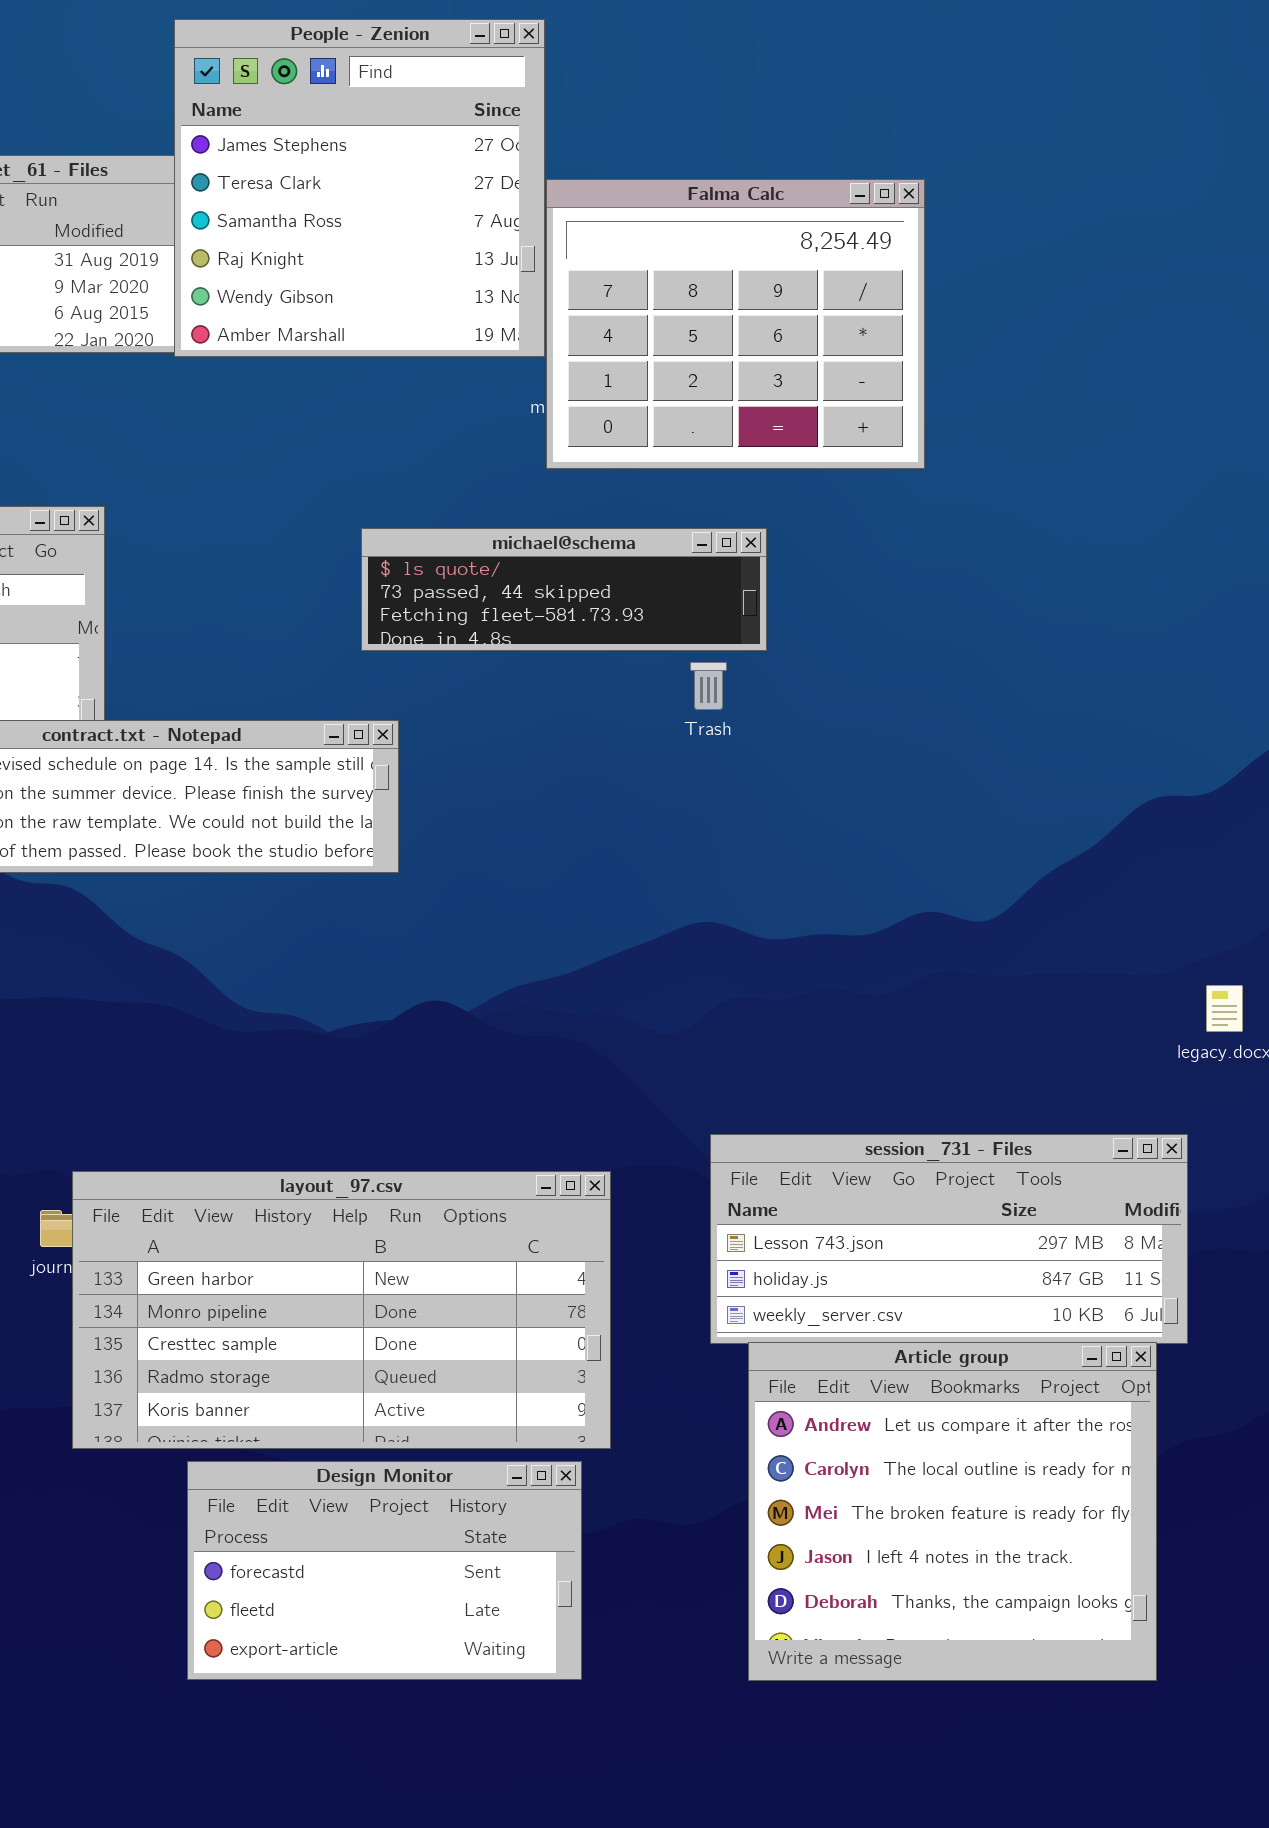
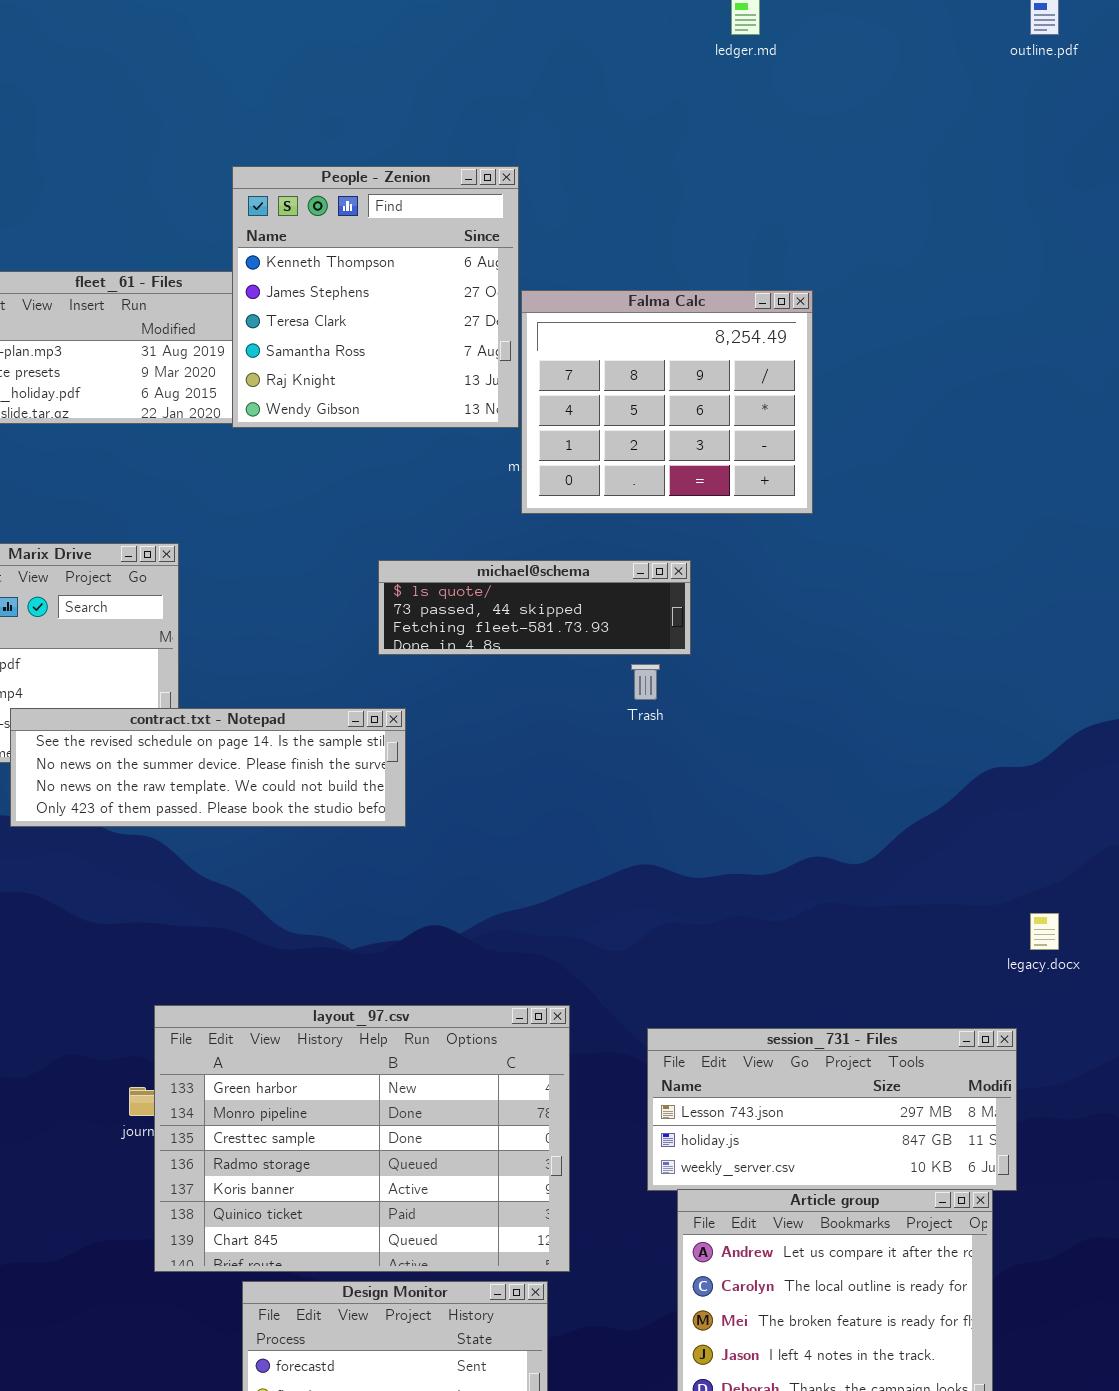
People - Zenion: [174,19,545,357] -> [232,166,519,428], scrolled up 1 row
layout_97.csv: [72,1171,611,1449] -> [154,1005,570,1272], resized

